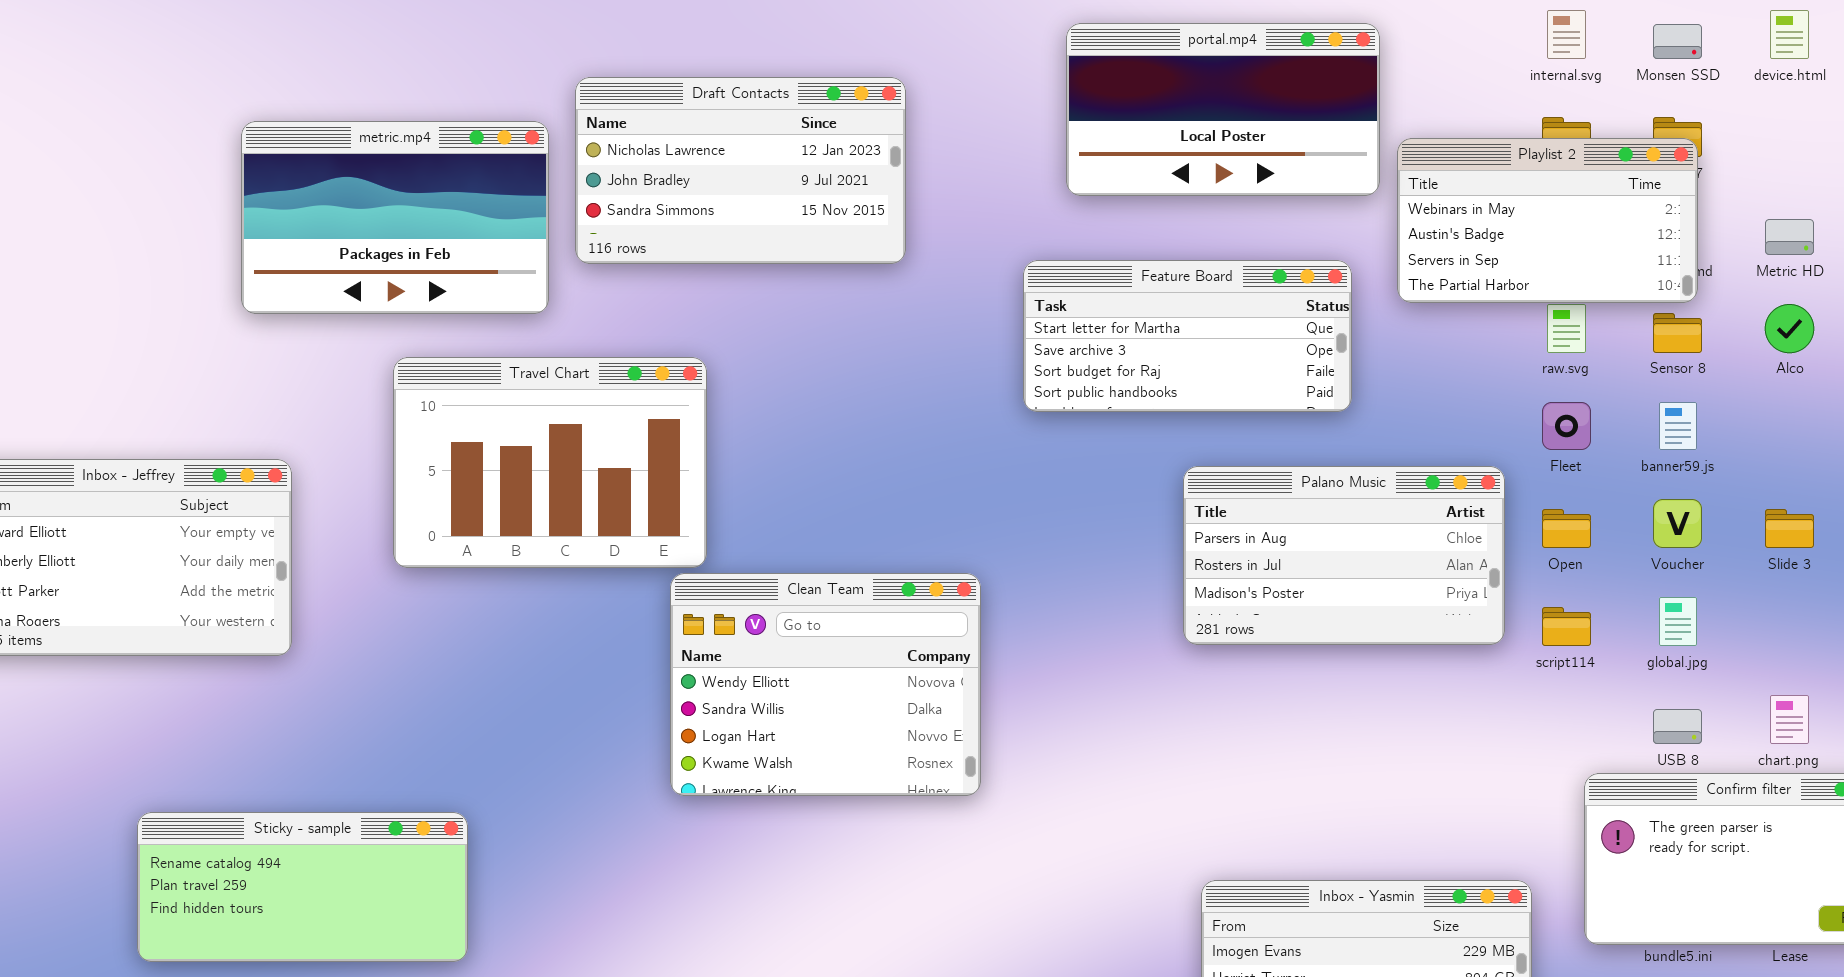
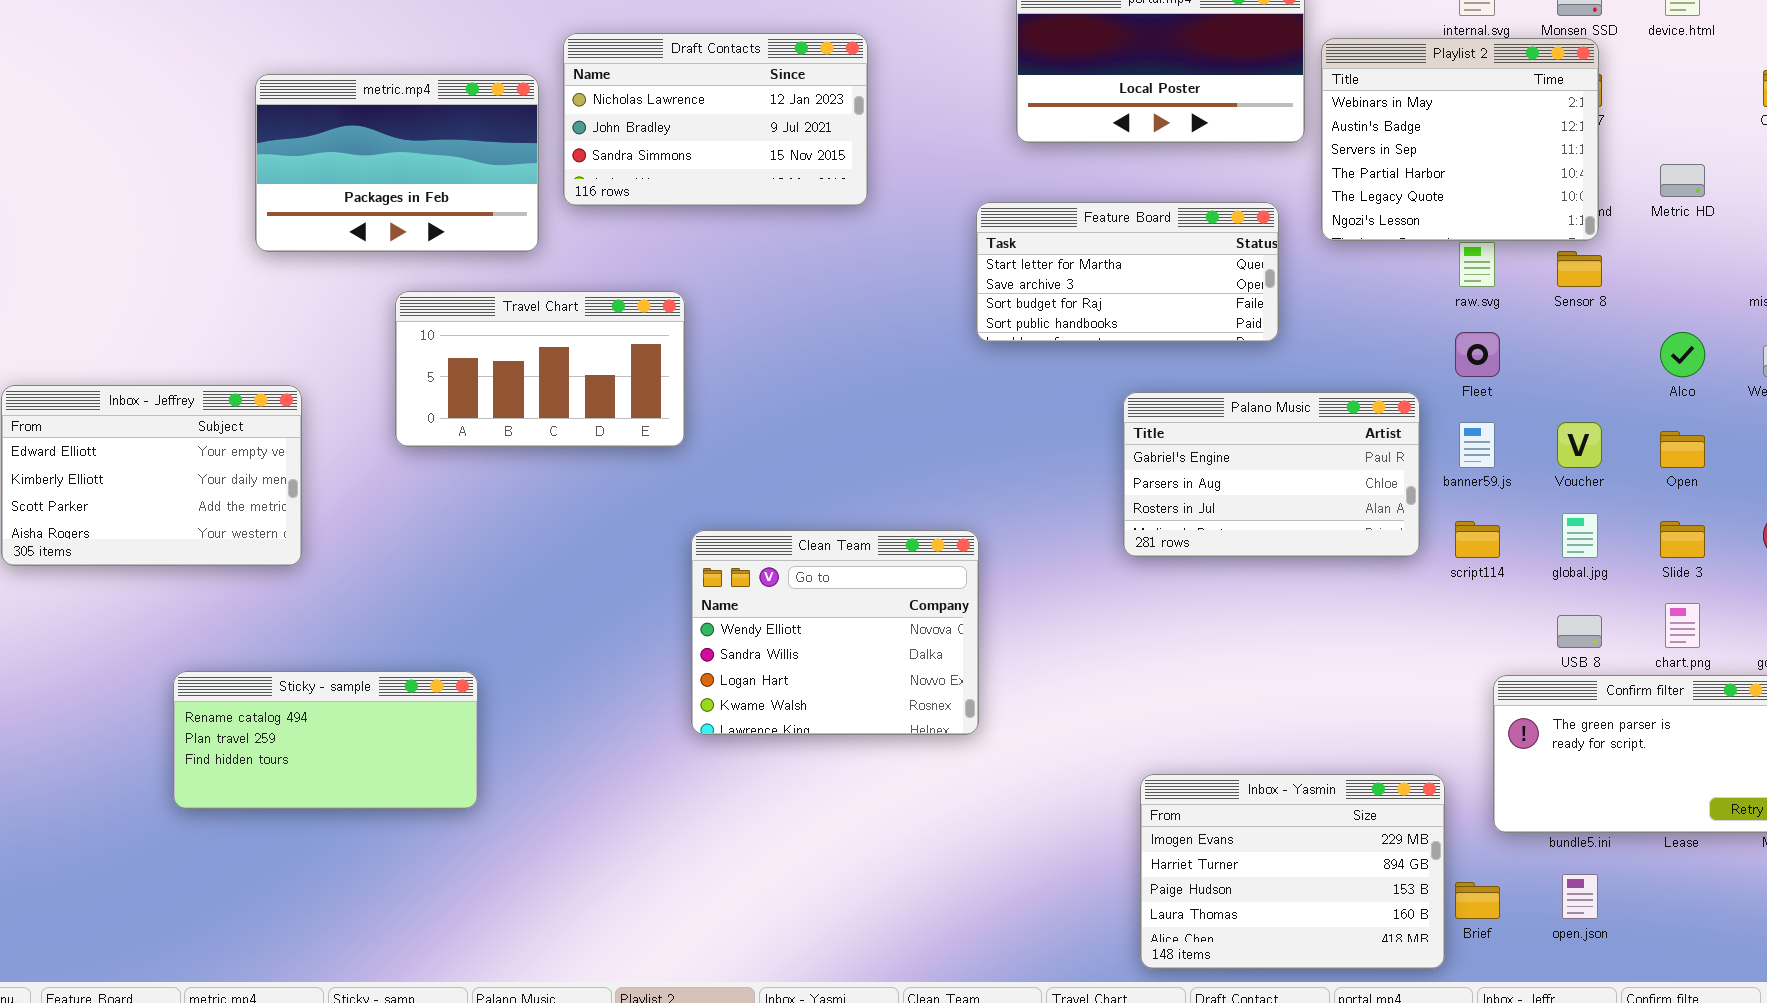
Playlist 2: [1397,138,1698,303] -> [1321,38,1599,241], resized
Alco: [1765,304,1814,353] -> [1660,332,1705,377], moved
Travel Chart: [393,357,707,568] -> [395,291,685,447], resized
banner59.js: [1659,402,1697,450] -> [1459,422,1495,468], moved
Palano Music: [1183,466,1505,645] -> [1123,392,1420,557], scrolled up 1 row
Open: [1542,509,1591,548] -> [1660,431,1705,468], moved
Slide 3: [1765,509,1814,548] -> [1660,521,1705,558], moved
Clean Team: [670,573,981,796] -> [691,530,979,735], moved
Sticky - sample: [137,812,468,962] -> [173,671,478,809], moved

